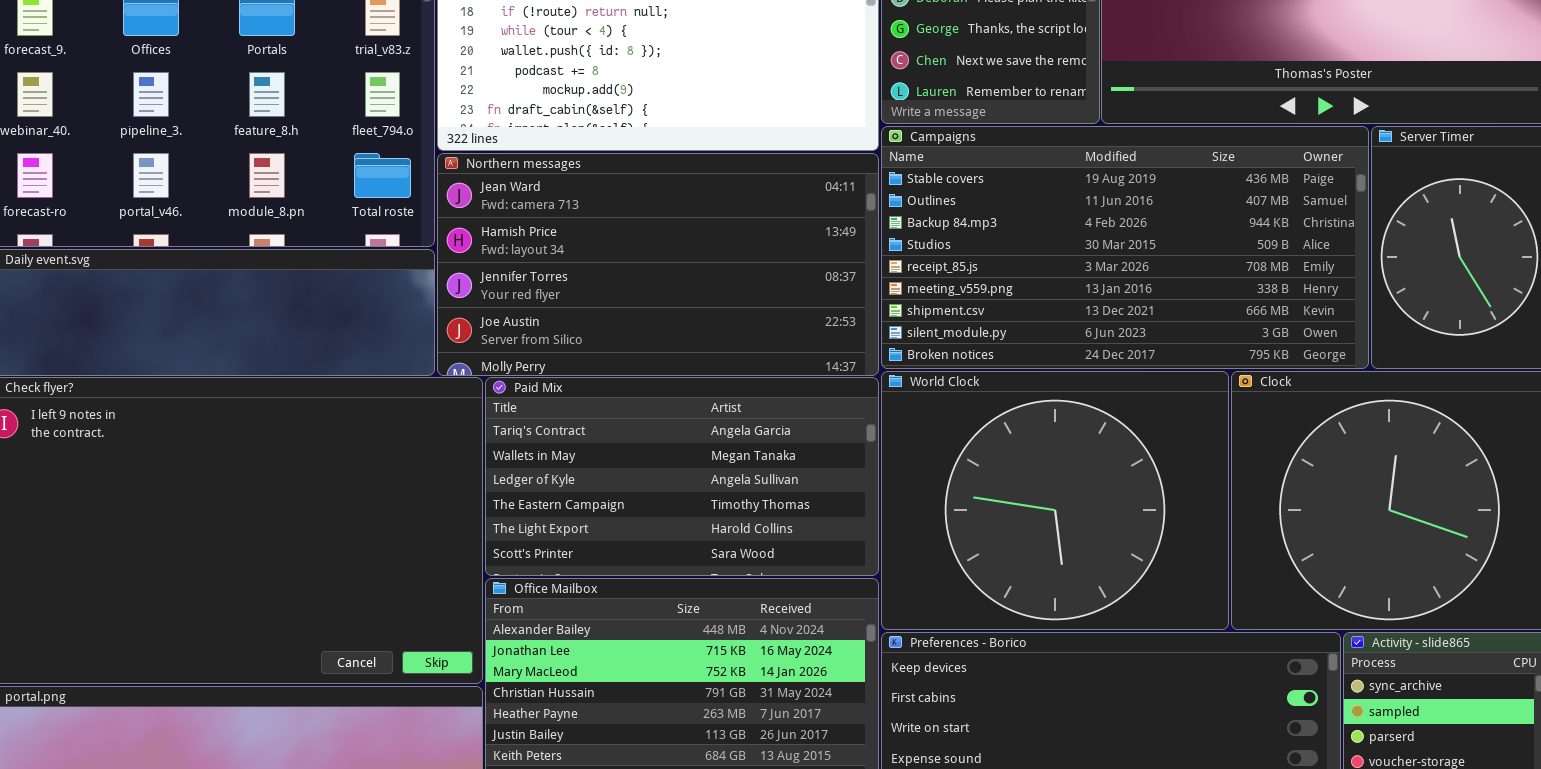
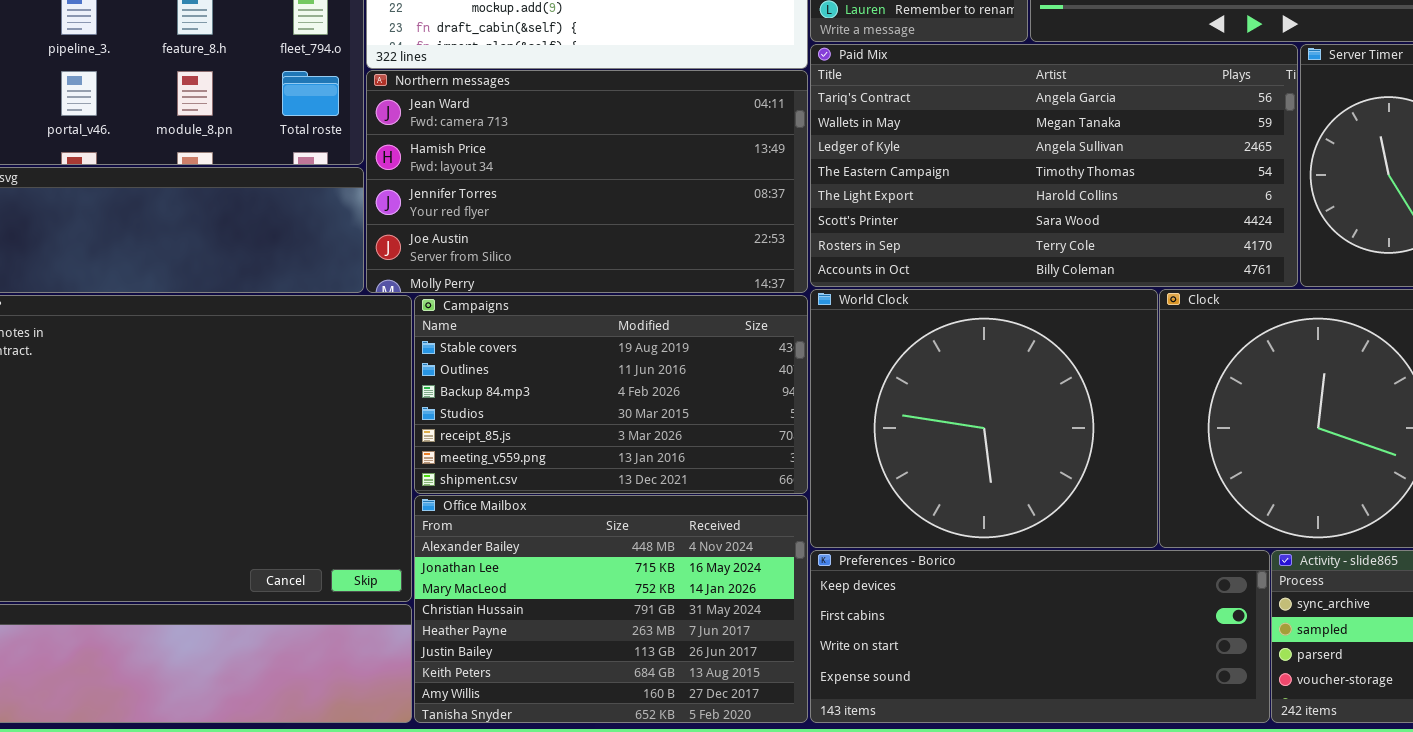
Campaigns: [881,126,1369,369] -> [414,295,808,494], moved, resized
Paid Mix: [485,377,879,576] -> [810,44,1298,287], moved, resized

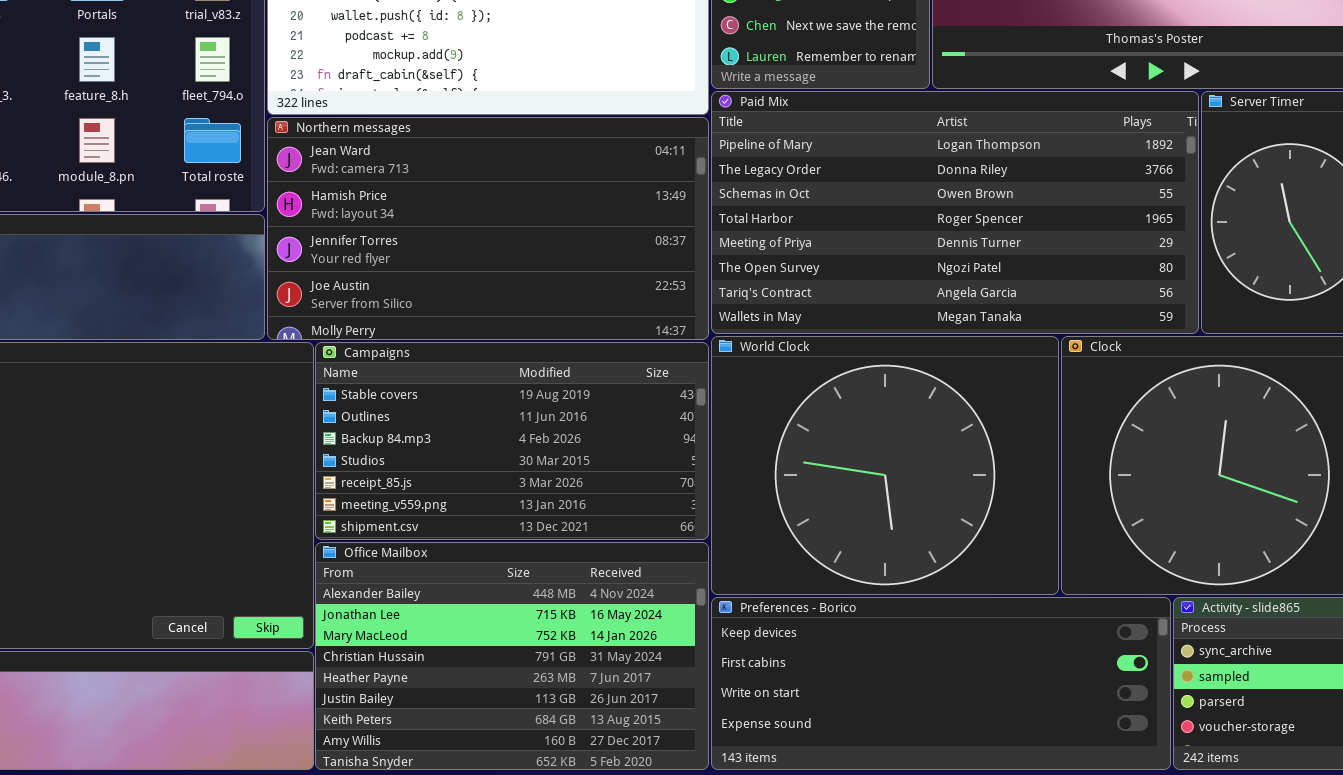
Paid Mix: [810,44,1298,287] -> [711,91,1199,334], scrolled up 6 rows

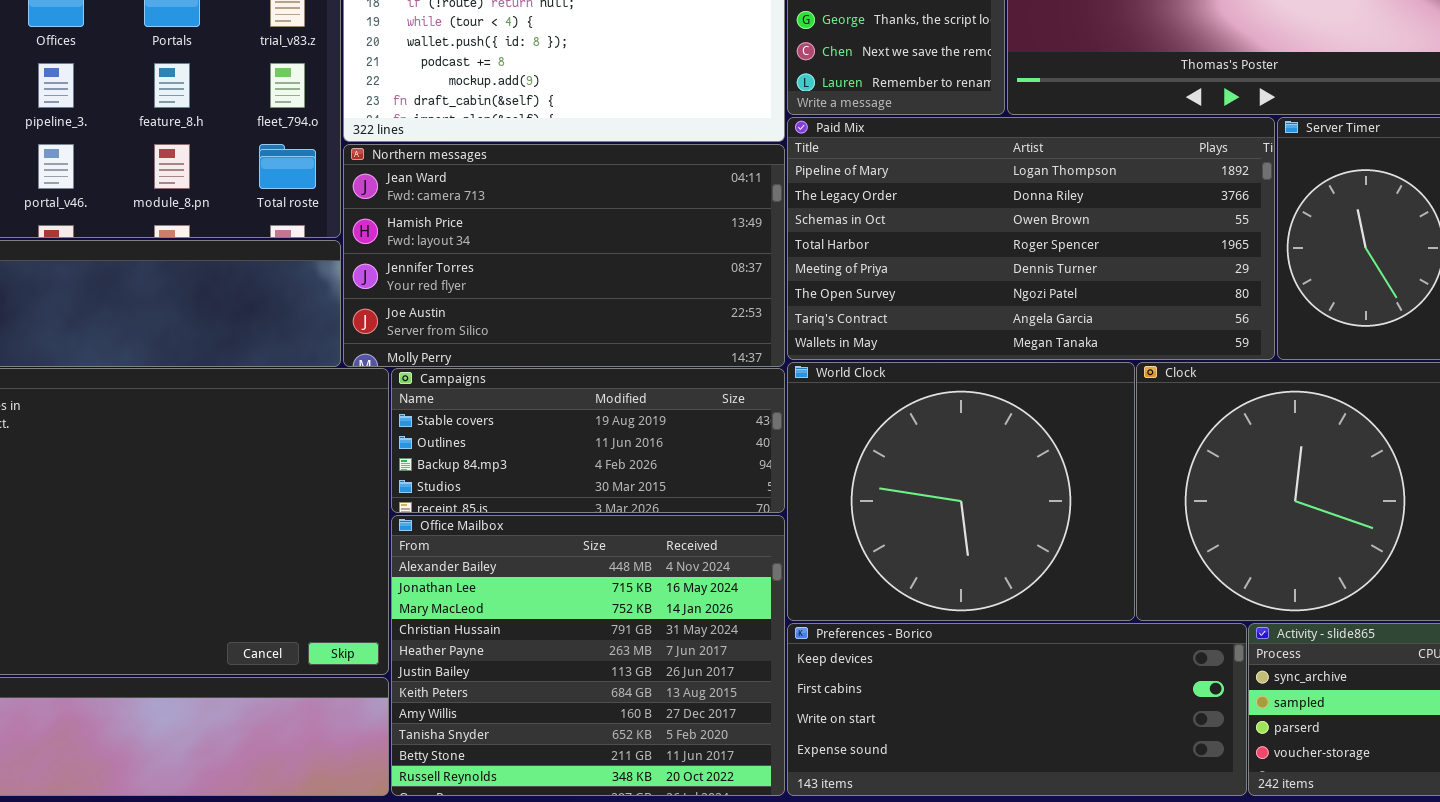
Campaigns: [315,342,709,540] -> [391,368,785,513], resized
Office Mailbox: [315,542,709,770] -> [391,515,785,796], resized

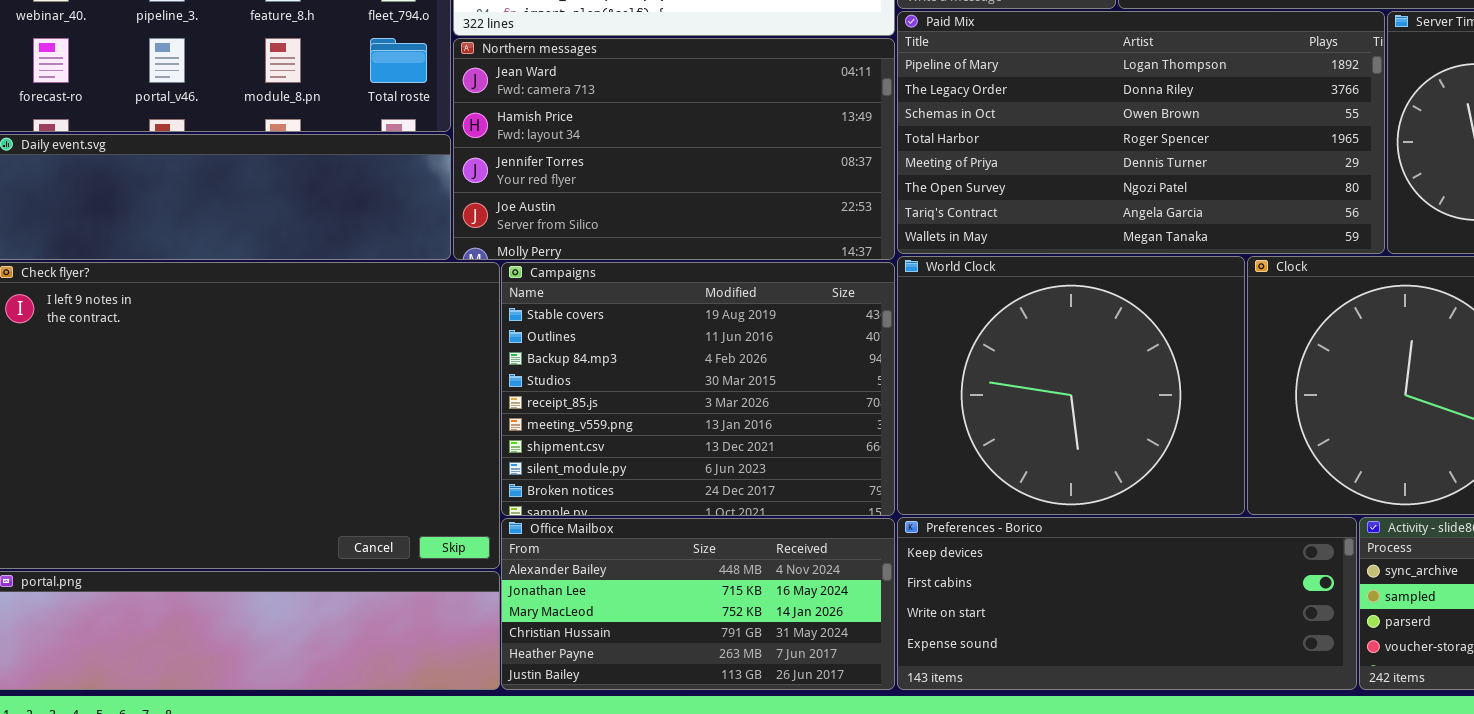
Campaigns: [391,368,785,513] -> [501,262,895,516], resized
Office Mailbox: [391,515,785,796] -> [501,518,895,690], resized

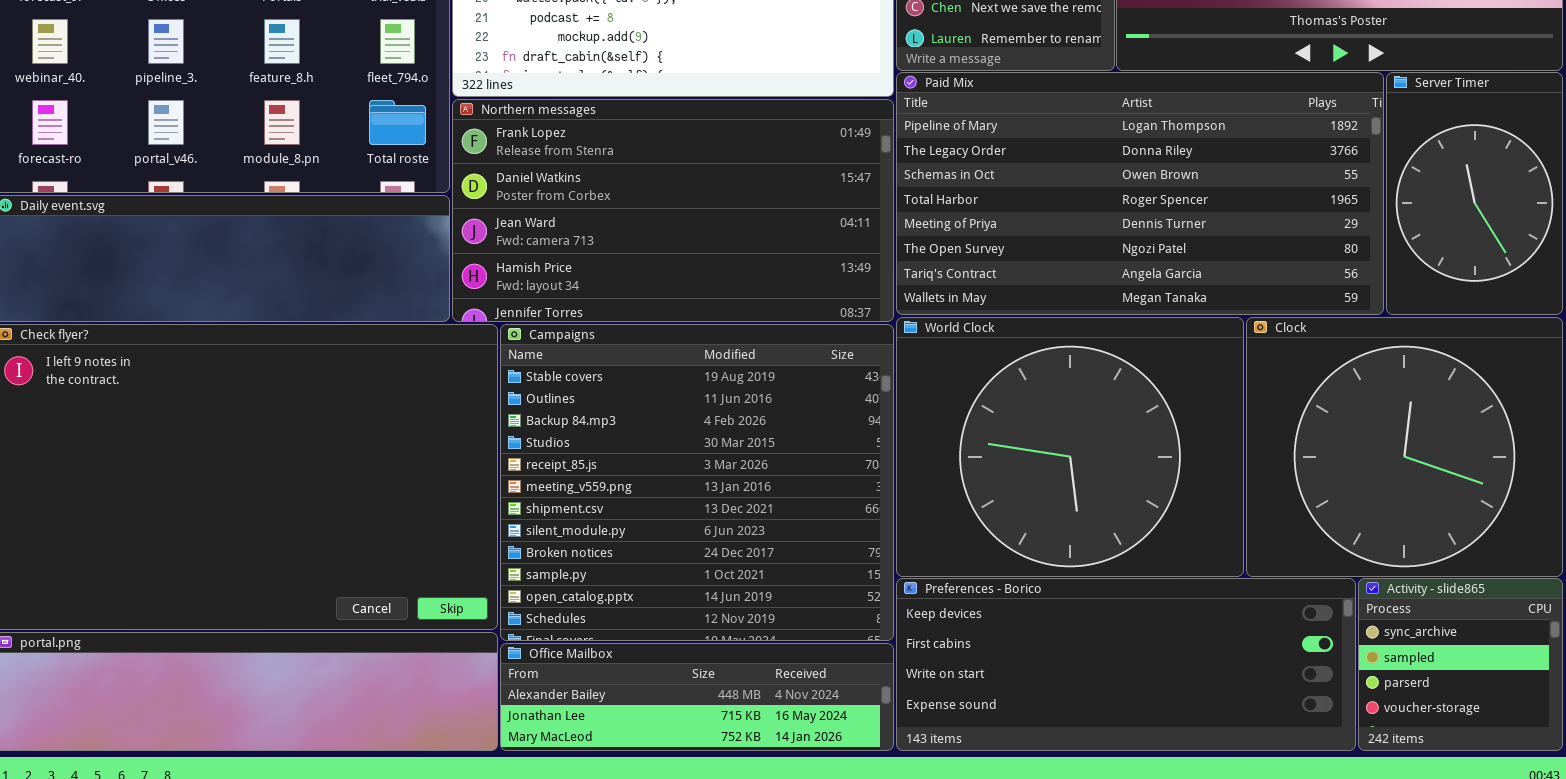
Northern messages: [453,38,895,260] -> [452,99,894,322], scrolled up 2 rows
Campaigns: [501,262,895,516] -> [500,324,894,641], resized
Office Mailbox: [501,518,895,690] -> [500,643,894,751], resized

